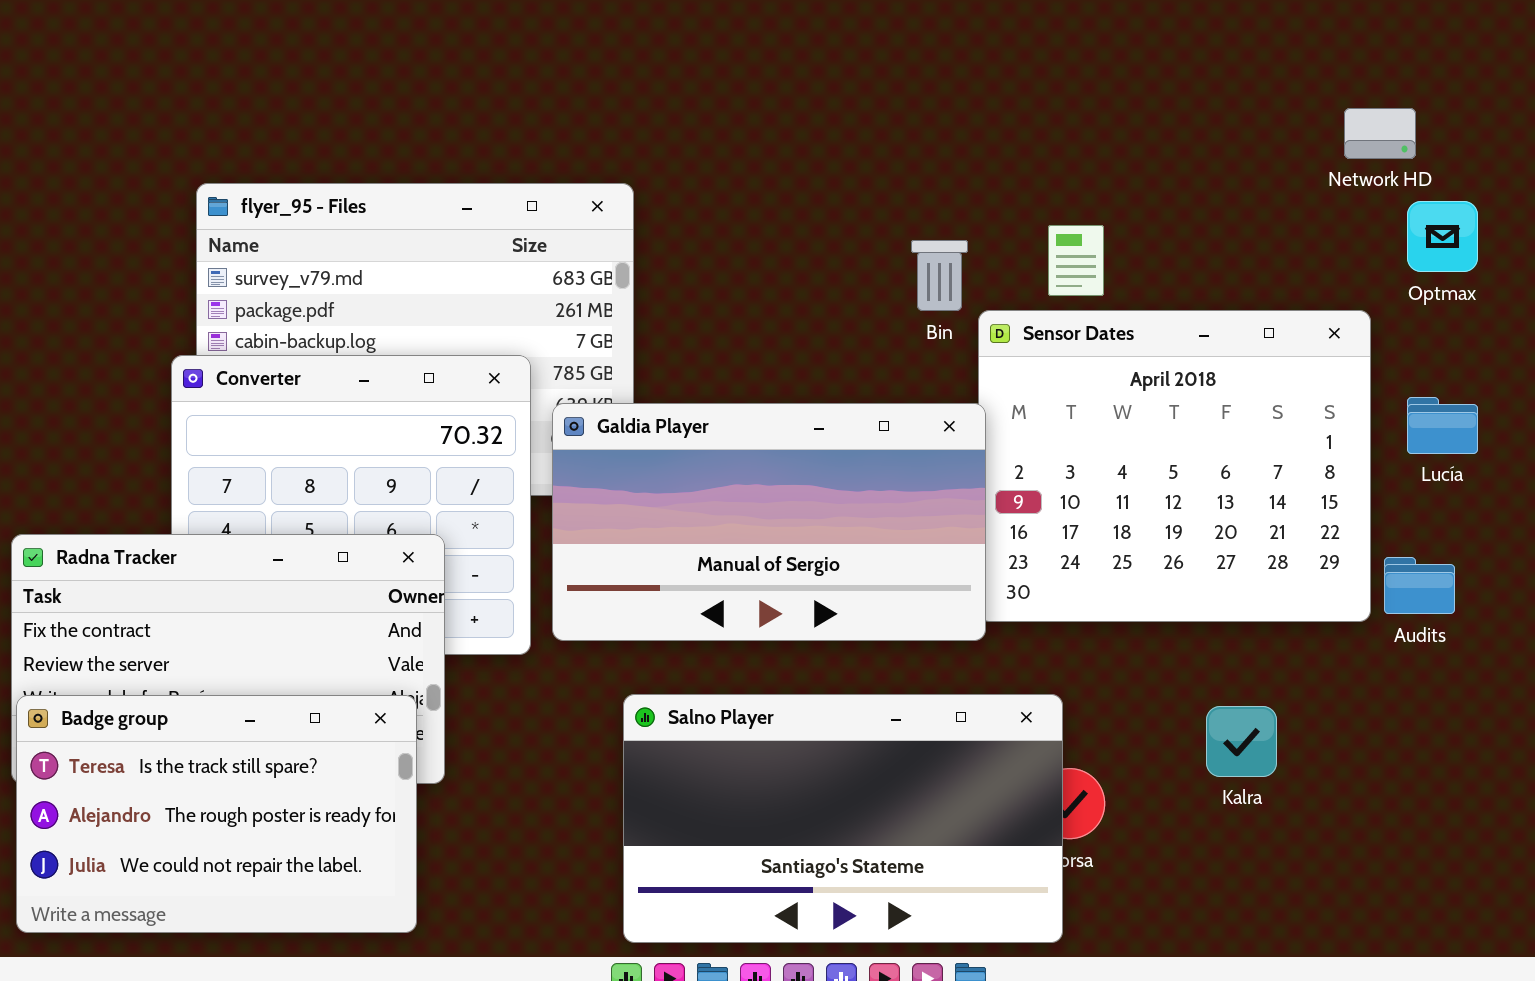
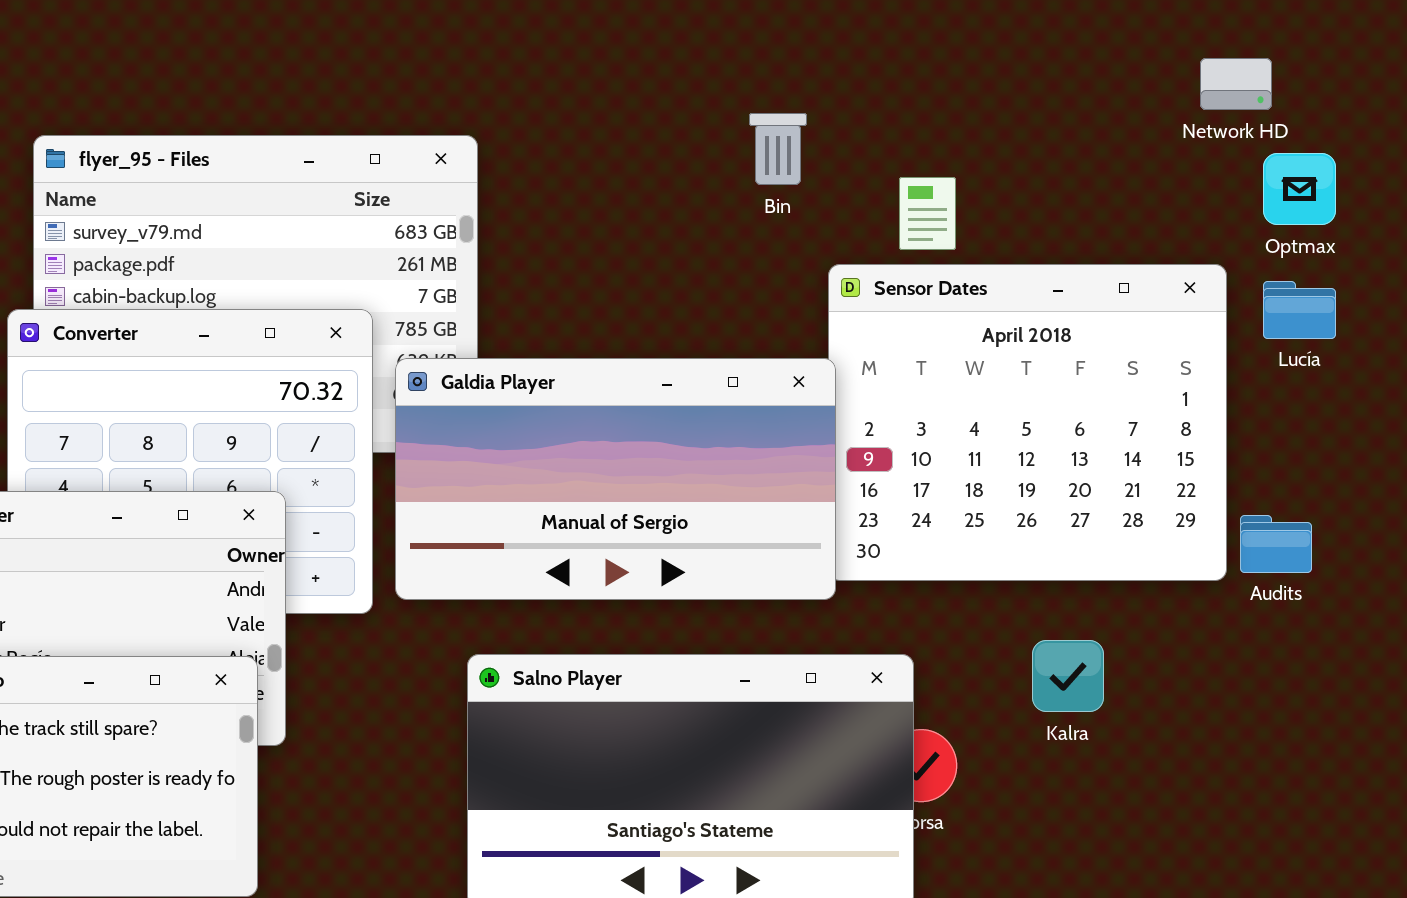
Bin: [911,240,968,311] -> [749,113,807,185], moved
Lucía: [1407,397,1478,454] -> [1263,281,1336,339], moved
Kalra: [1206,706,1277,777] -> [1032,640,1104,712], moved

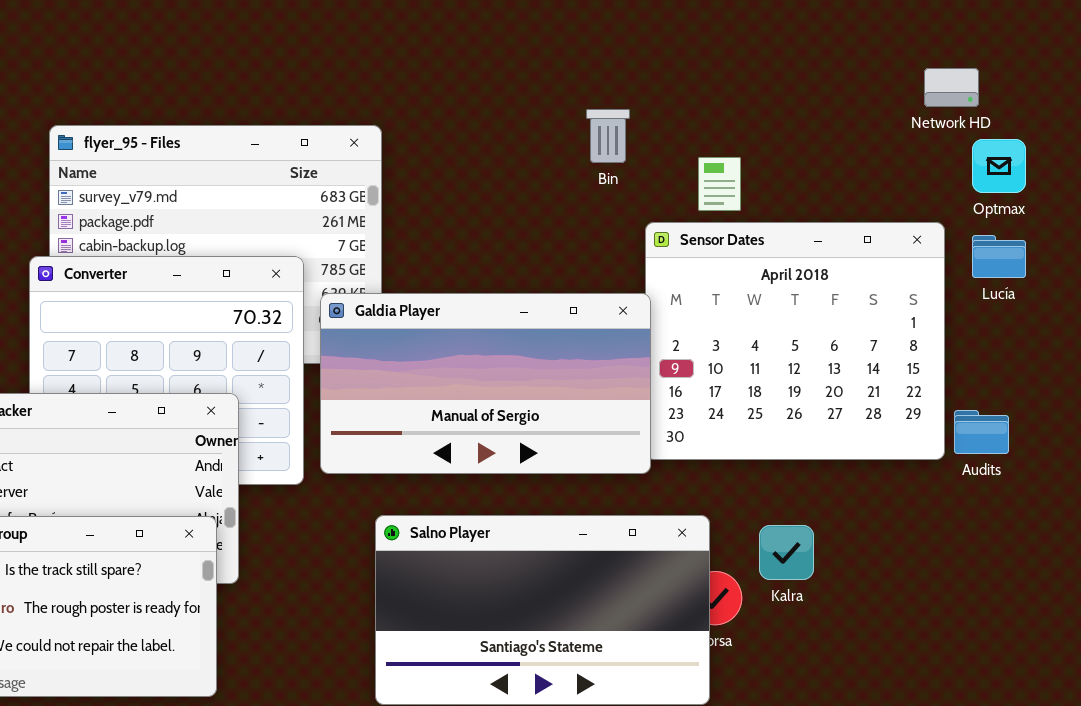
Kalra: [1032,640,1104,712] -> [759,525,814,580], moved

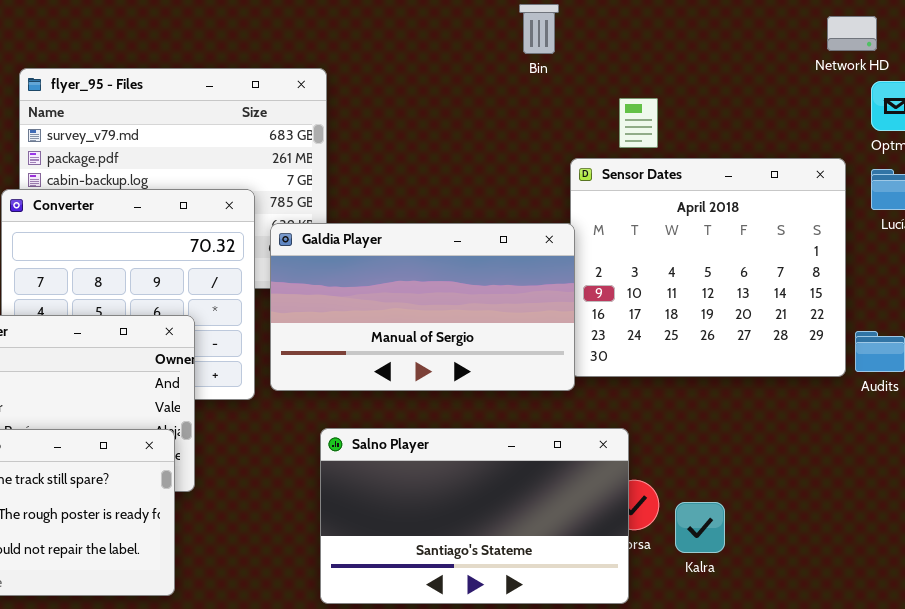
Bin: [586,109,630,163] -> [519,4,559,54], moved
Kalra: [759,525,814,580] -> [675,502,725,553], moved

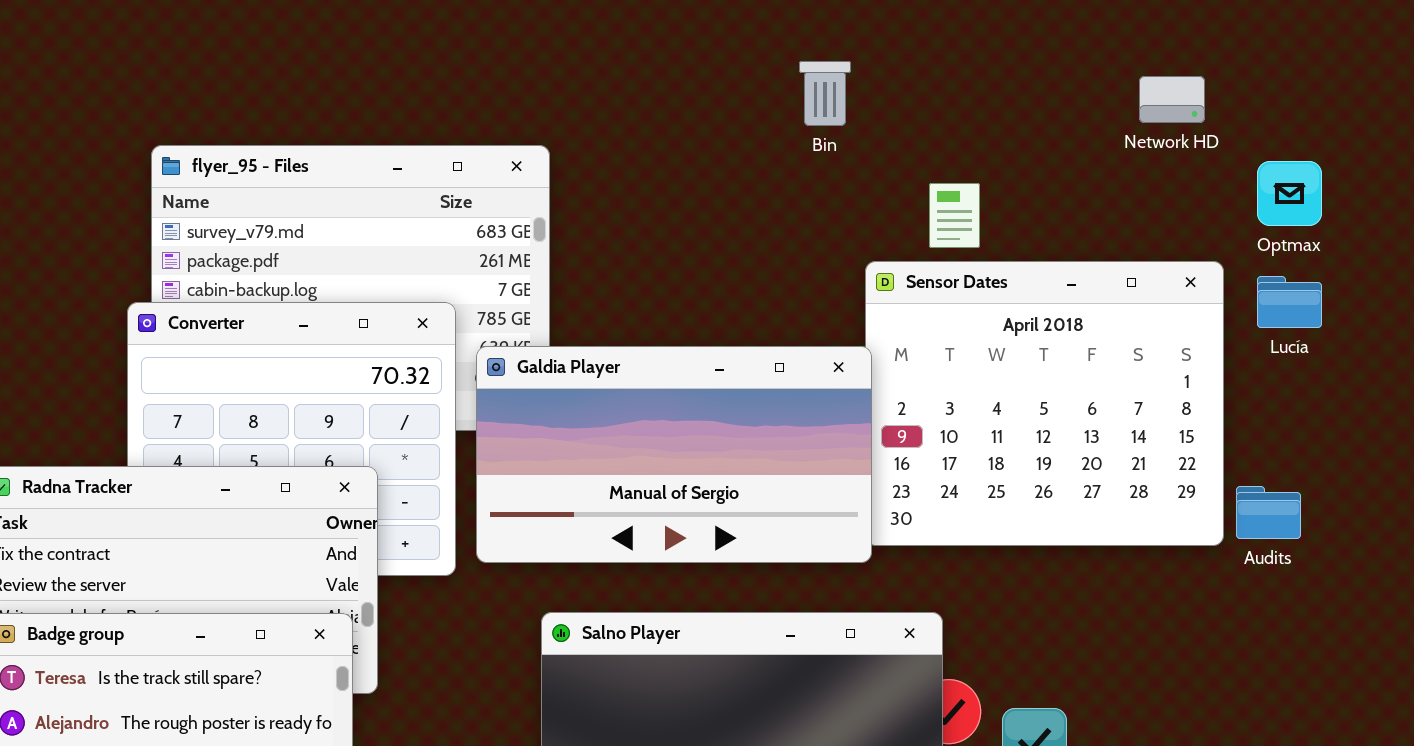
Network HD: [827,16,877,51] -> [1139,76,1205,123], moved

